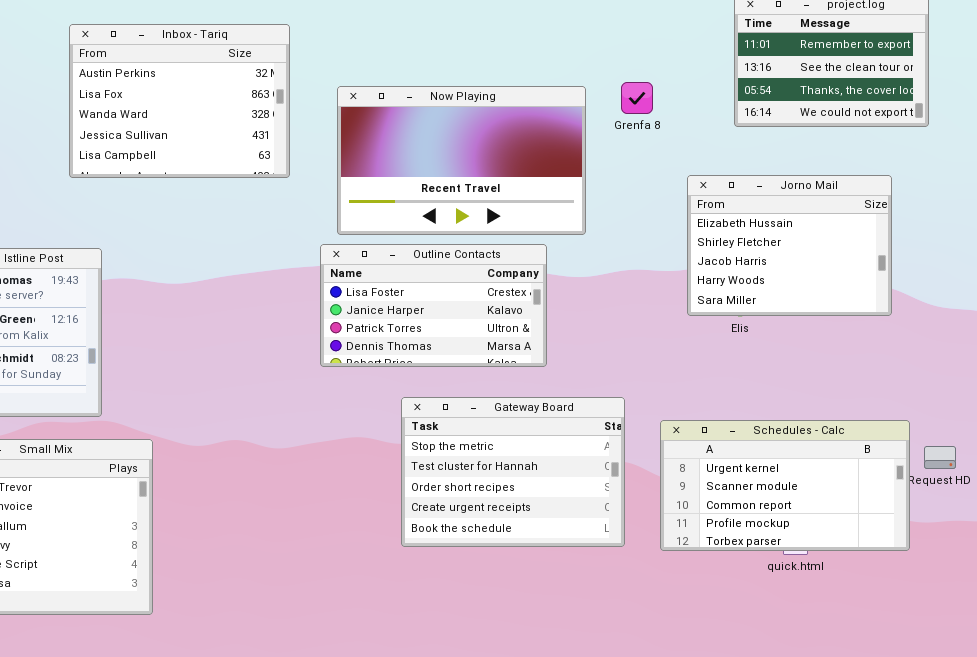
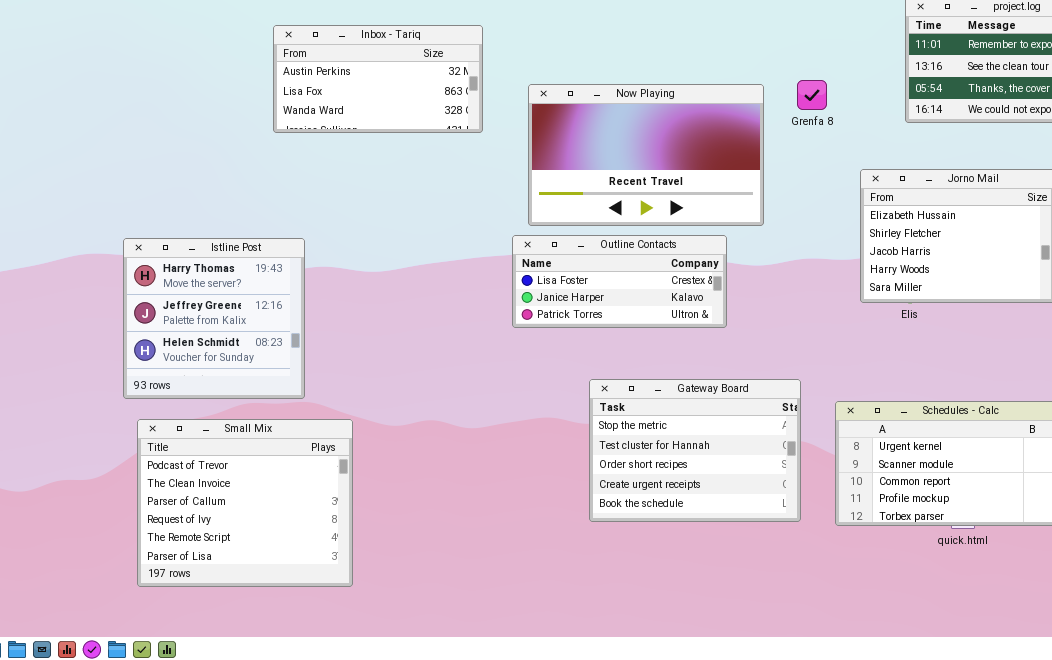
Inbox - Tariq: [69,24,290,178] -> [273,25,483,133], resized
Outline Contacts: [320,244,547,367] -> [512,235,727,328], resized

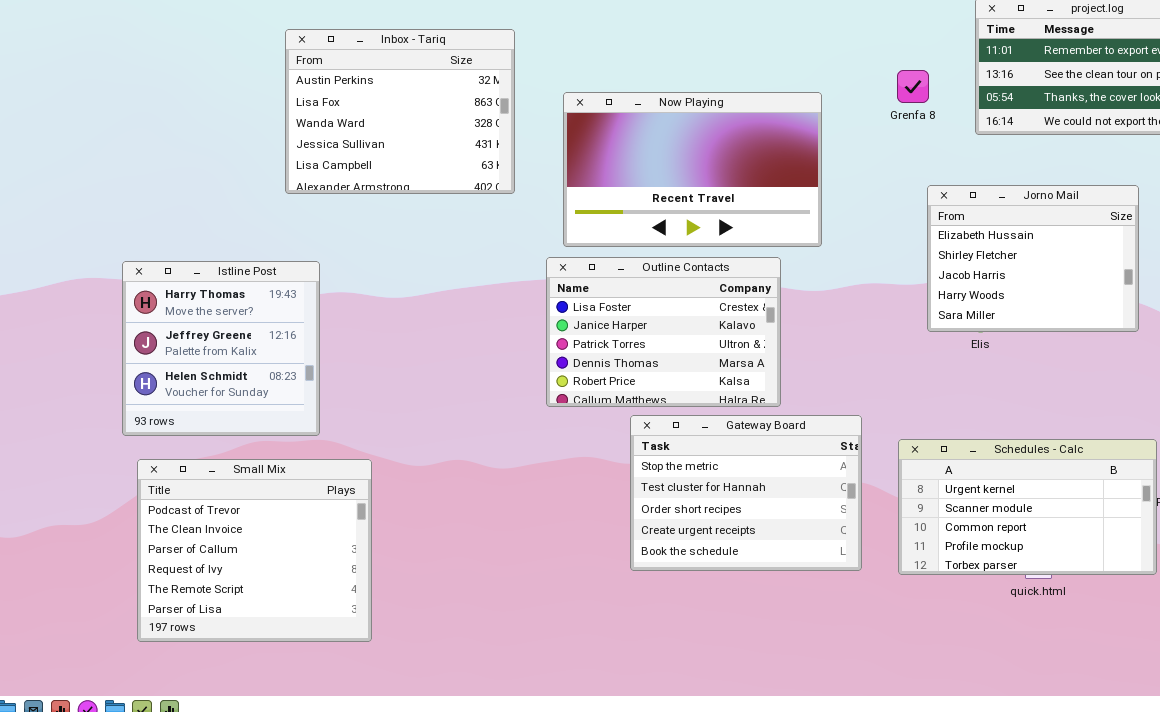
Inbox - Tariq: [273,25,483,133] -> [285,29,515,194], resized
Grenfa 8: [797,80,827,110] -> [897,70,929,103], moved
Outline Contacts: [512,235,727,328] -> [546,257,781,407], resized

